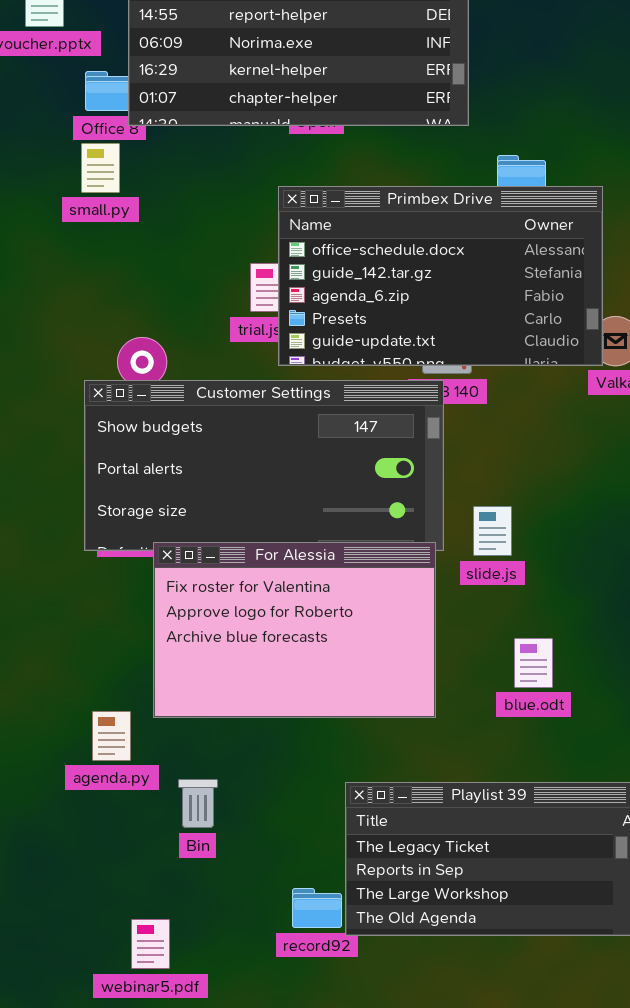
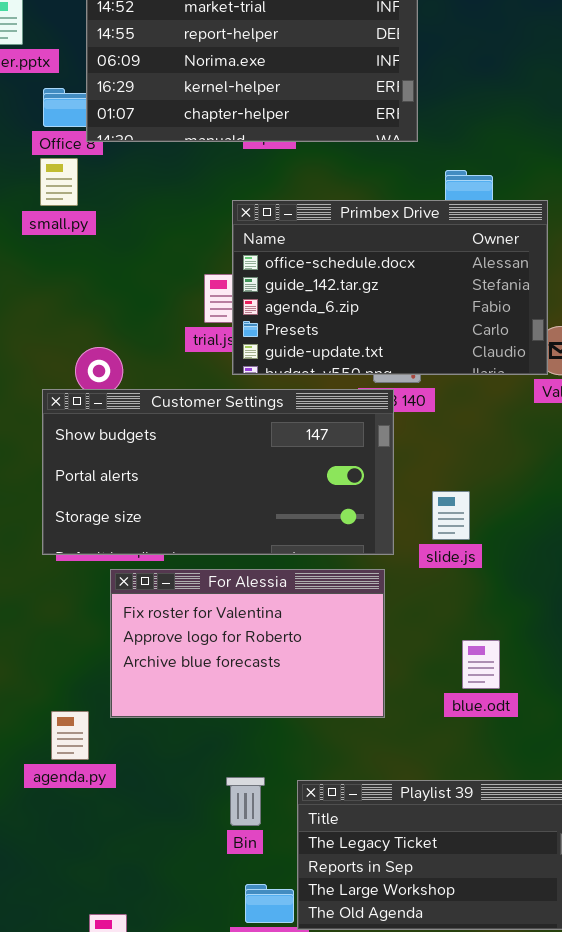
slide.js: [473,506,512,556] -> [432,491,470,540], moved
For Alessia: [153,542,436,718] -> [110,569,385,718], resized
Bin: [178,779,218,828] -> [226,777,265,826], moved

